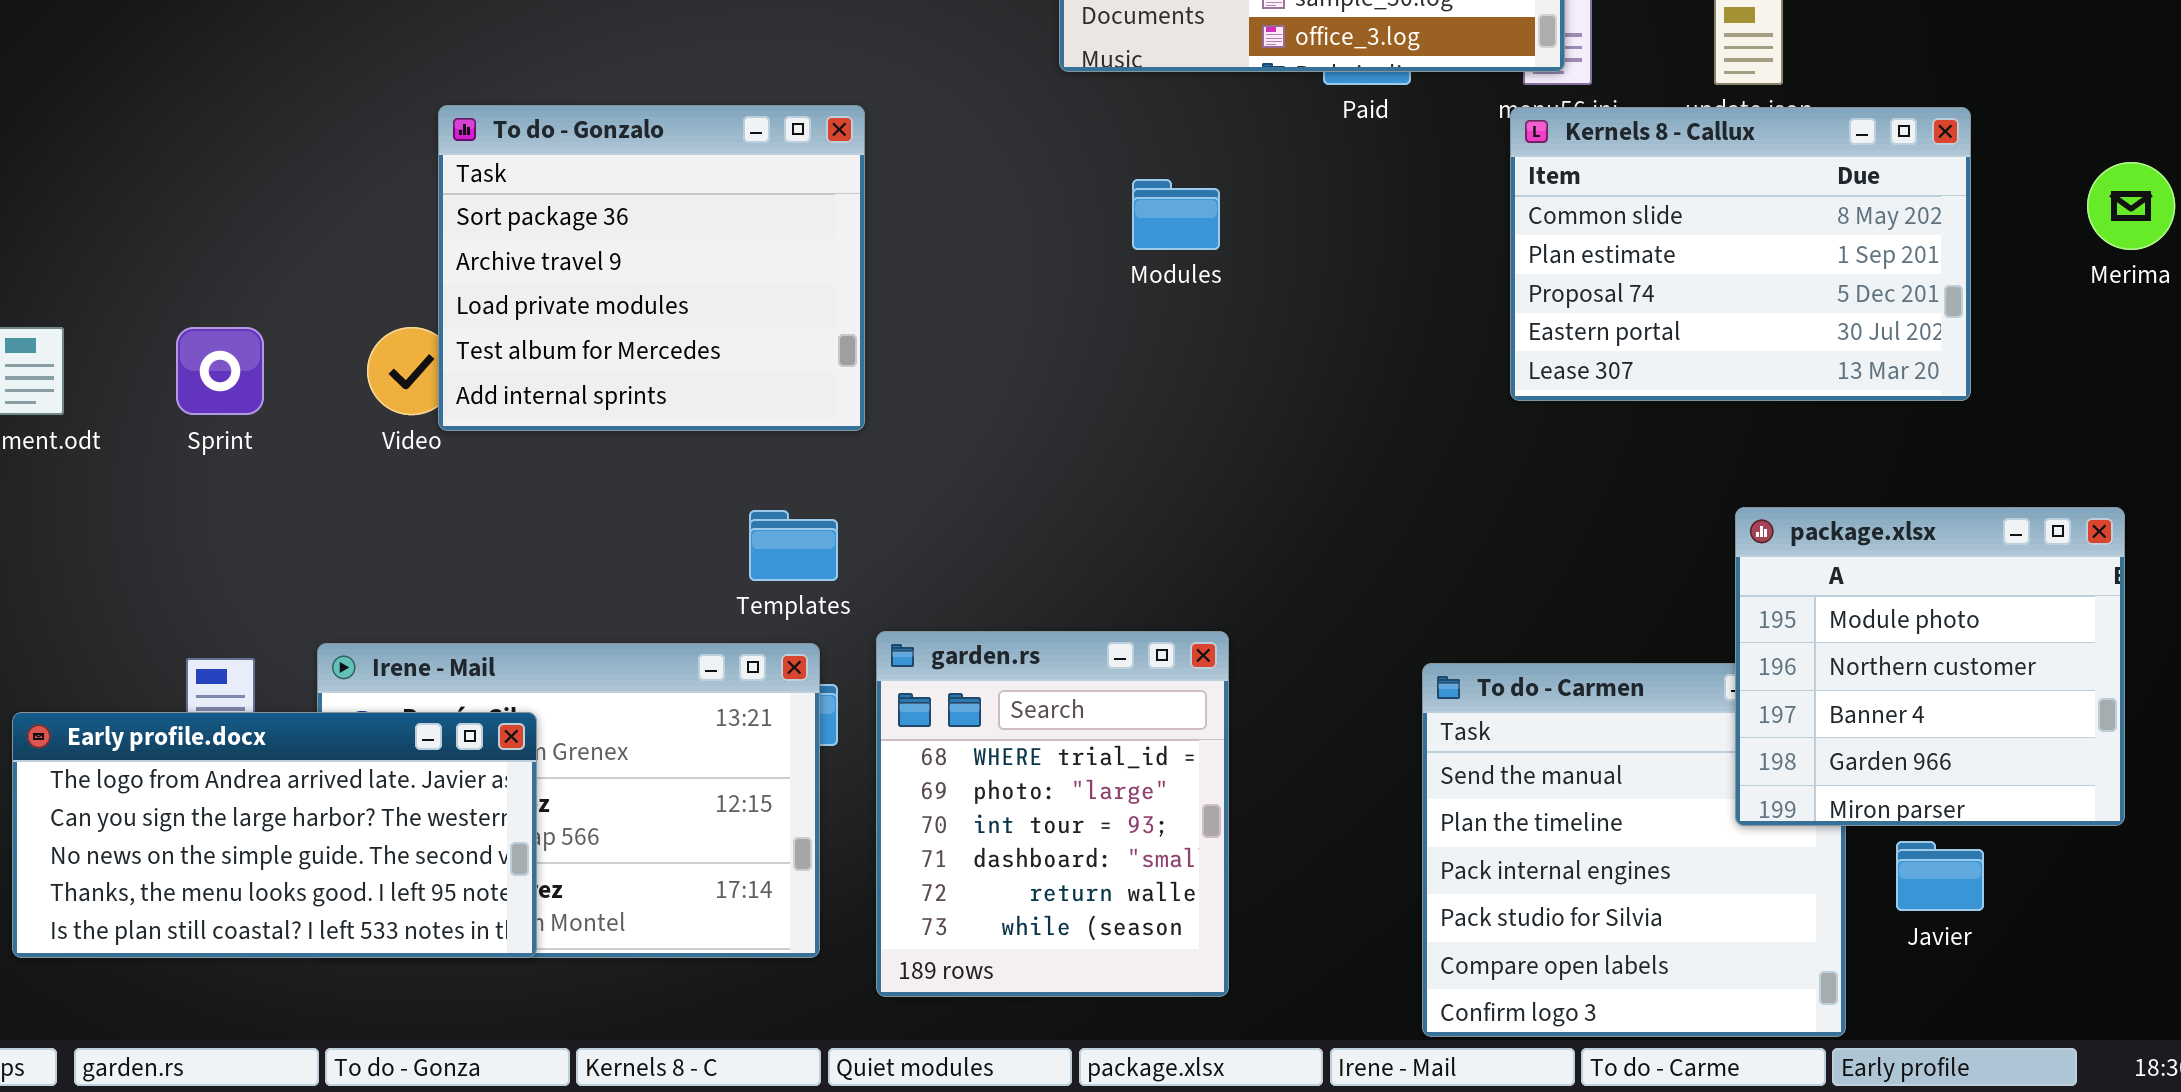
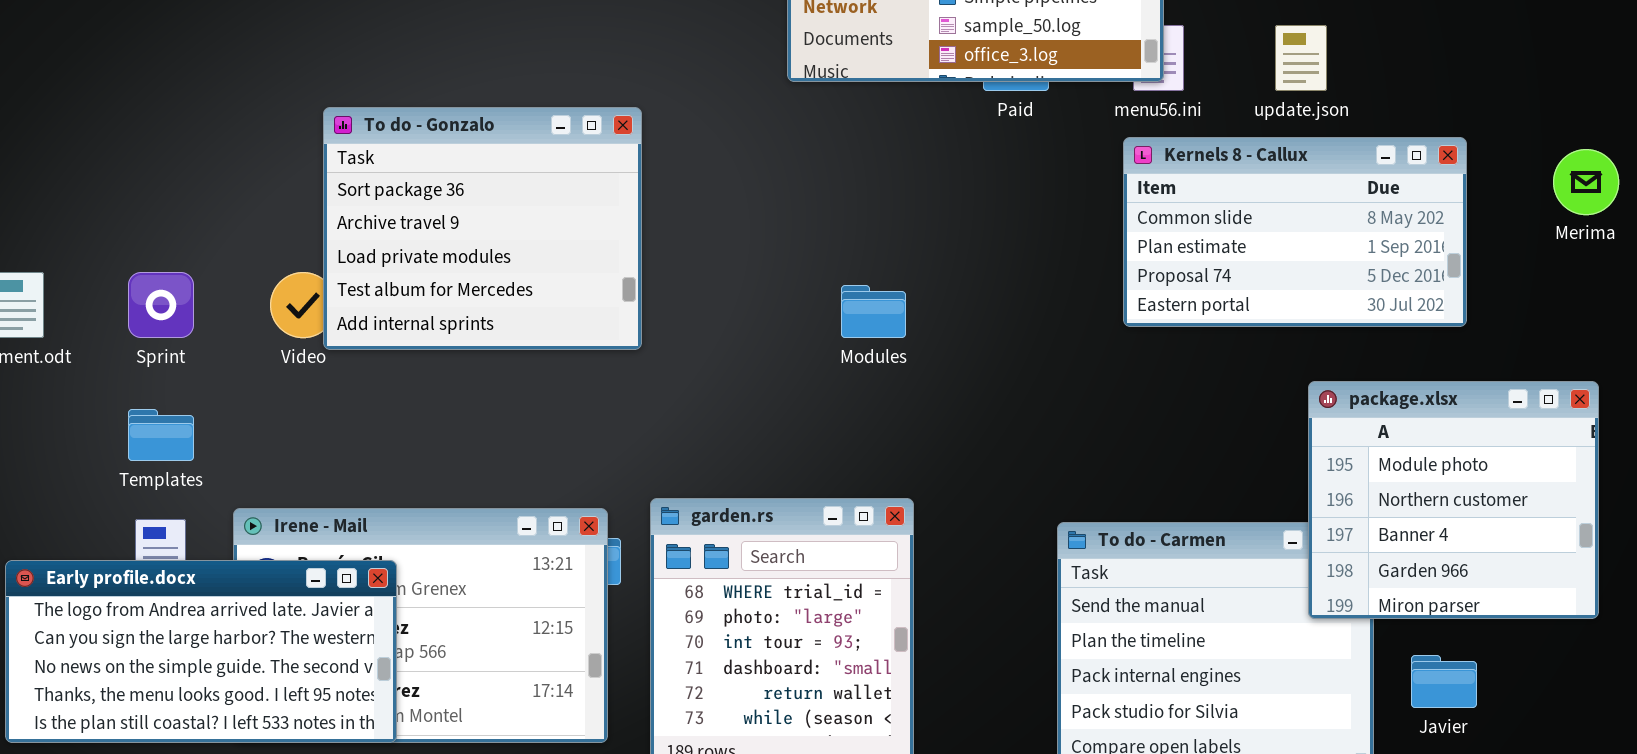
Kernels 8 - Callux: [1510,107,1971,401] -> [1123,137,1467,327], resized
Modules: [1132,179,1220,250] -> [841,285,906,338], moved
package.xlsx: [1735,507,2125,826] -> [1308,381,1599,619], moved
Templates: [749,510,838,581] -> [128,409,194,461], moved

